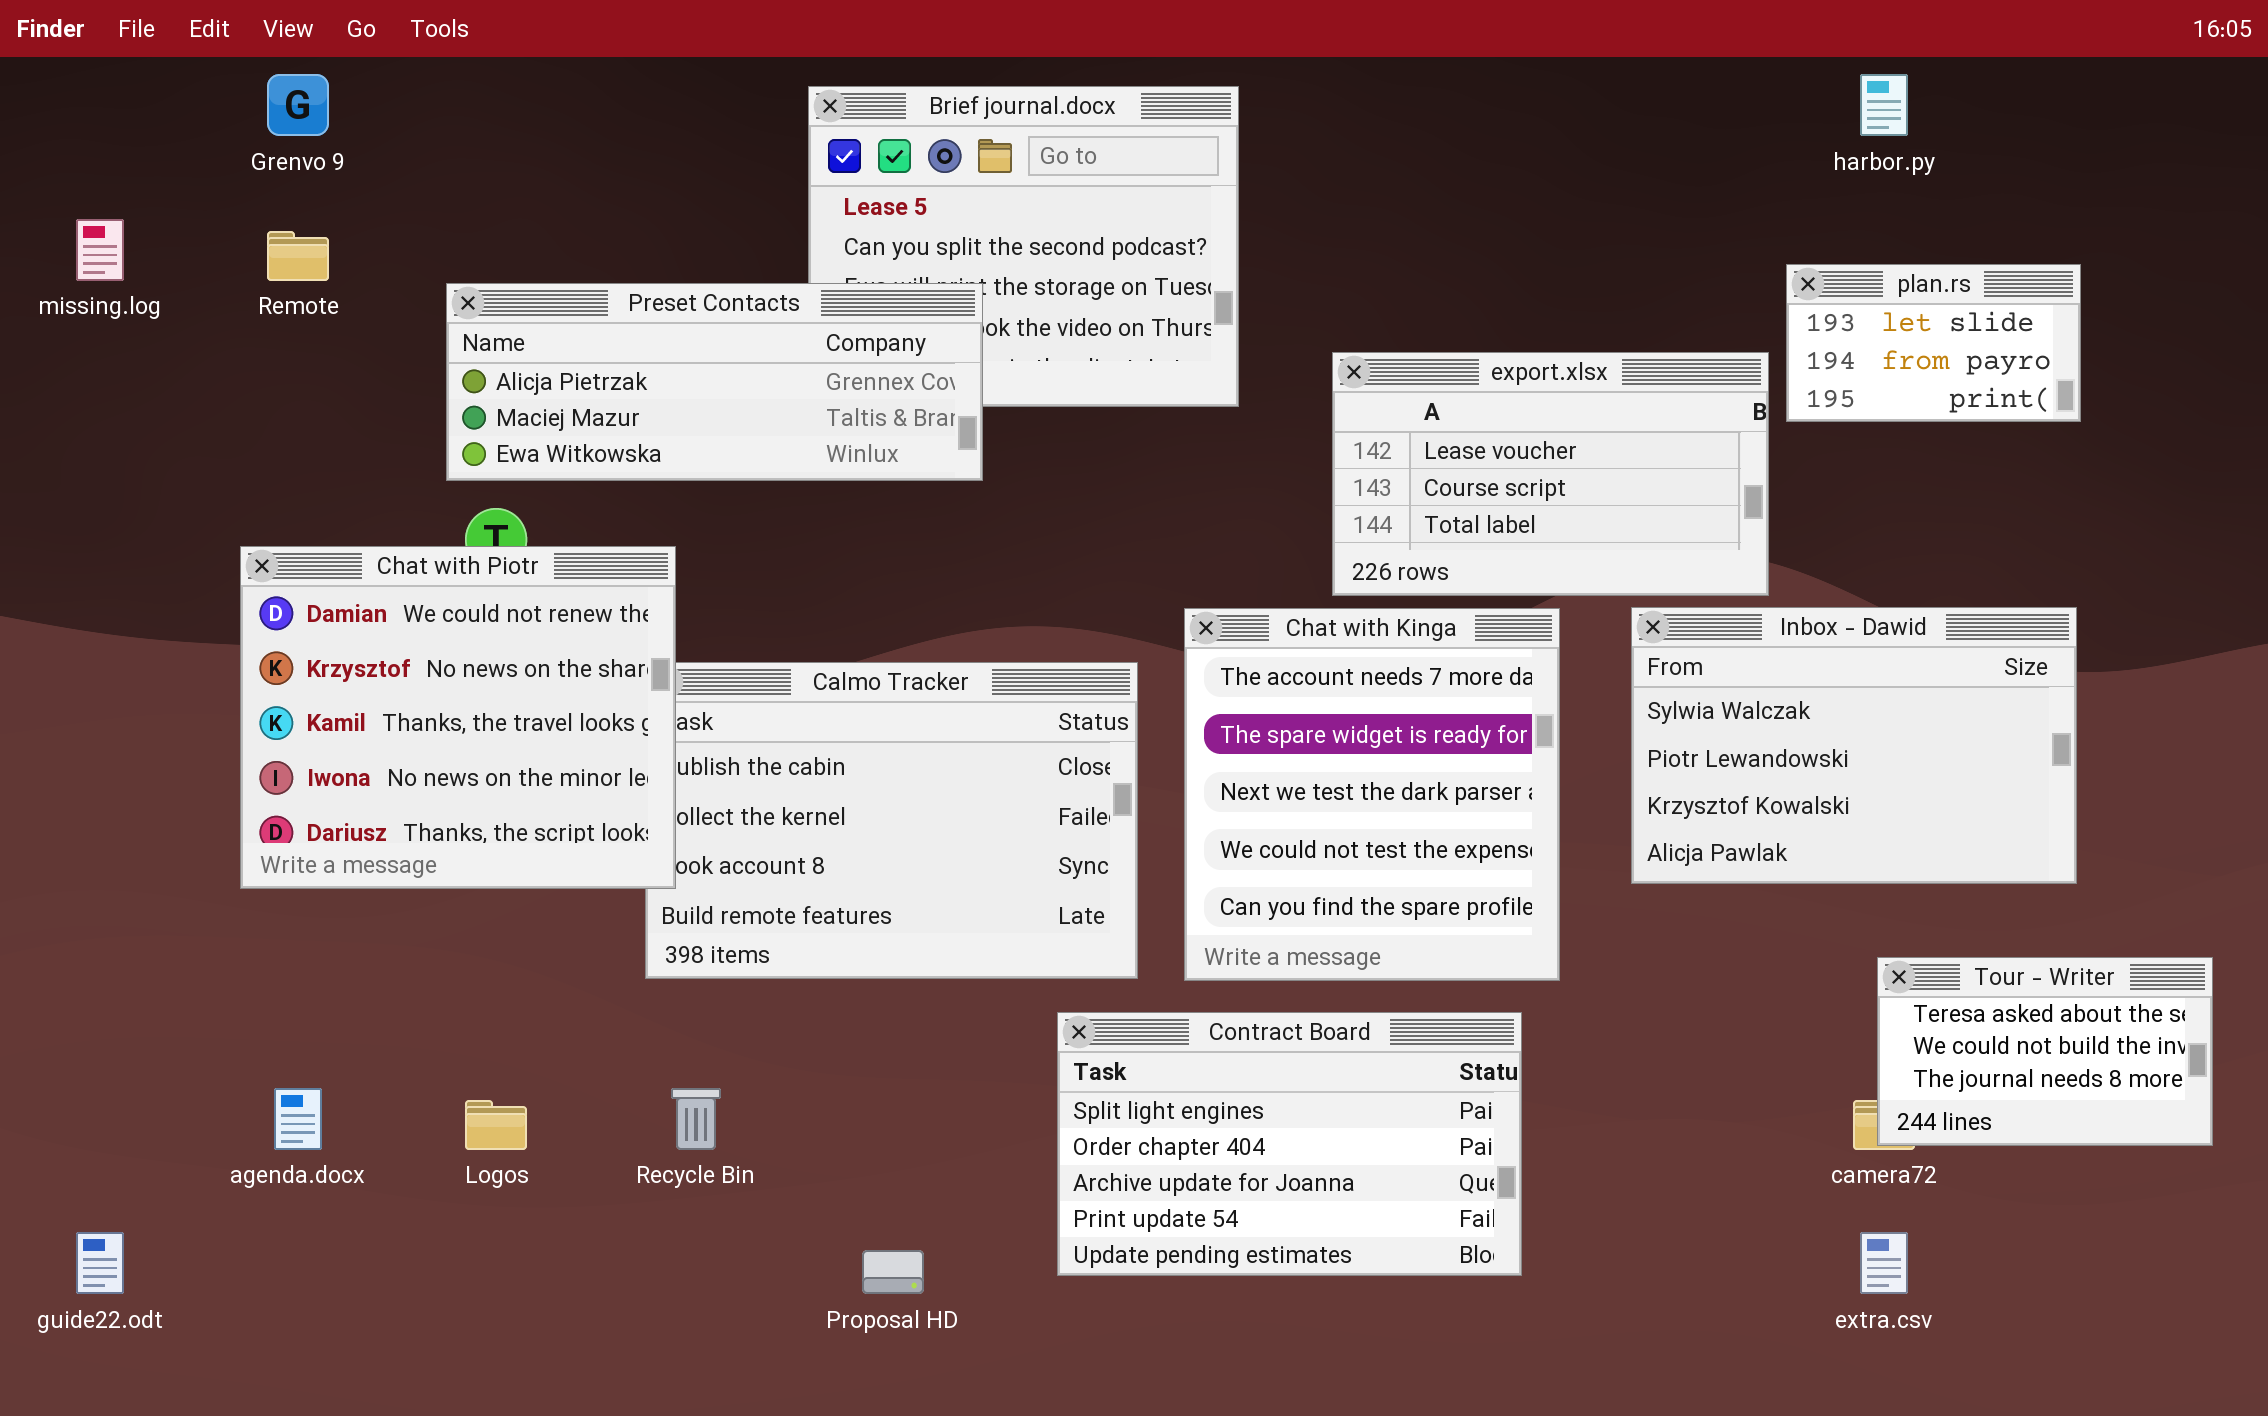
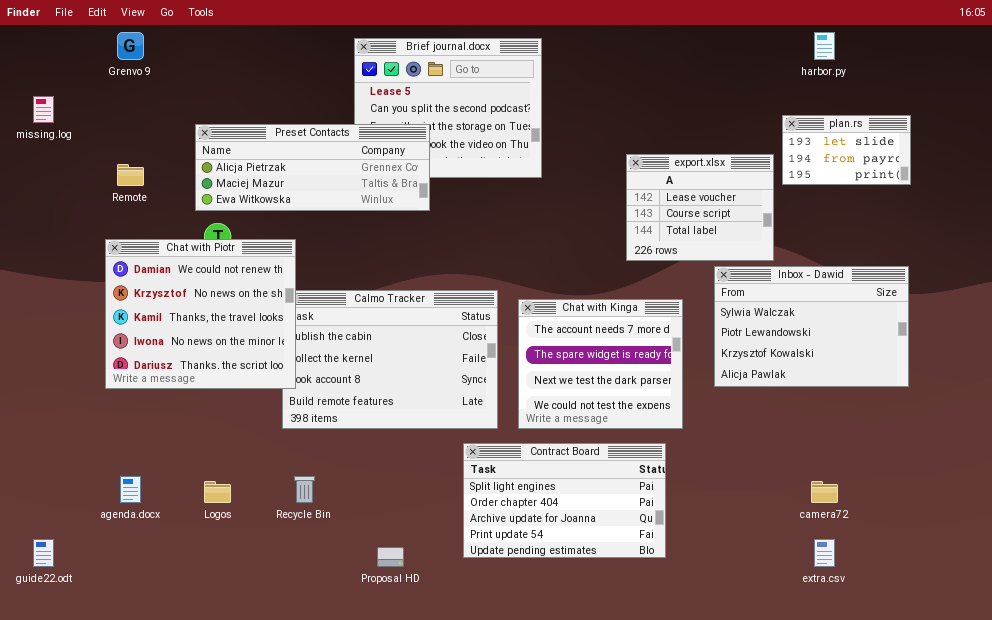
Remote: [267,231,329,281] -> [117,164,144,186], moved
export.xlsx: [1332,352,1769,596] -> [626,154,774,261], resized
Chat with Kinga: [1184,608,1560,981] -> [518,299,683,429], resized
Tour - Writer: [1877,957,2213,1146] -> none, closed

